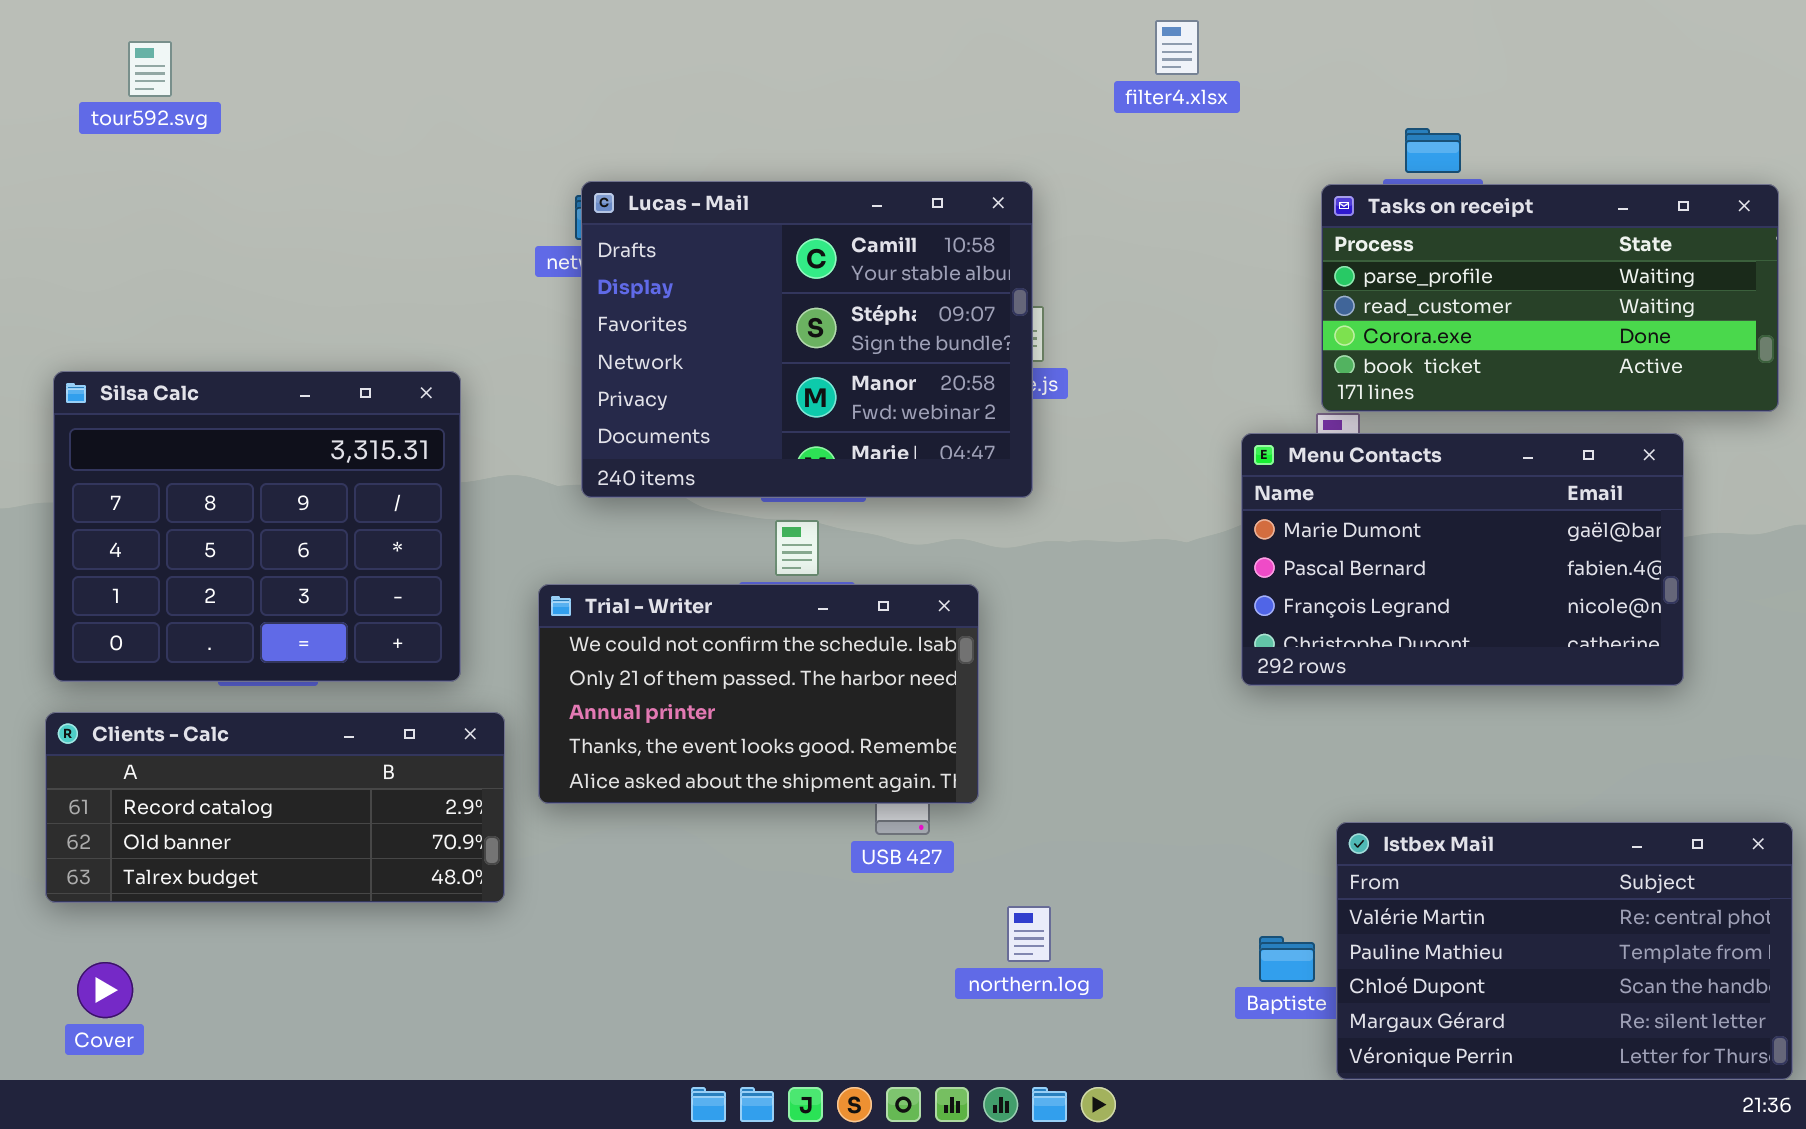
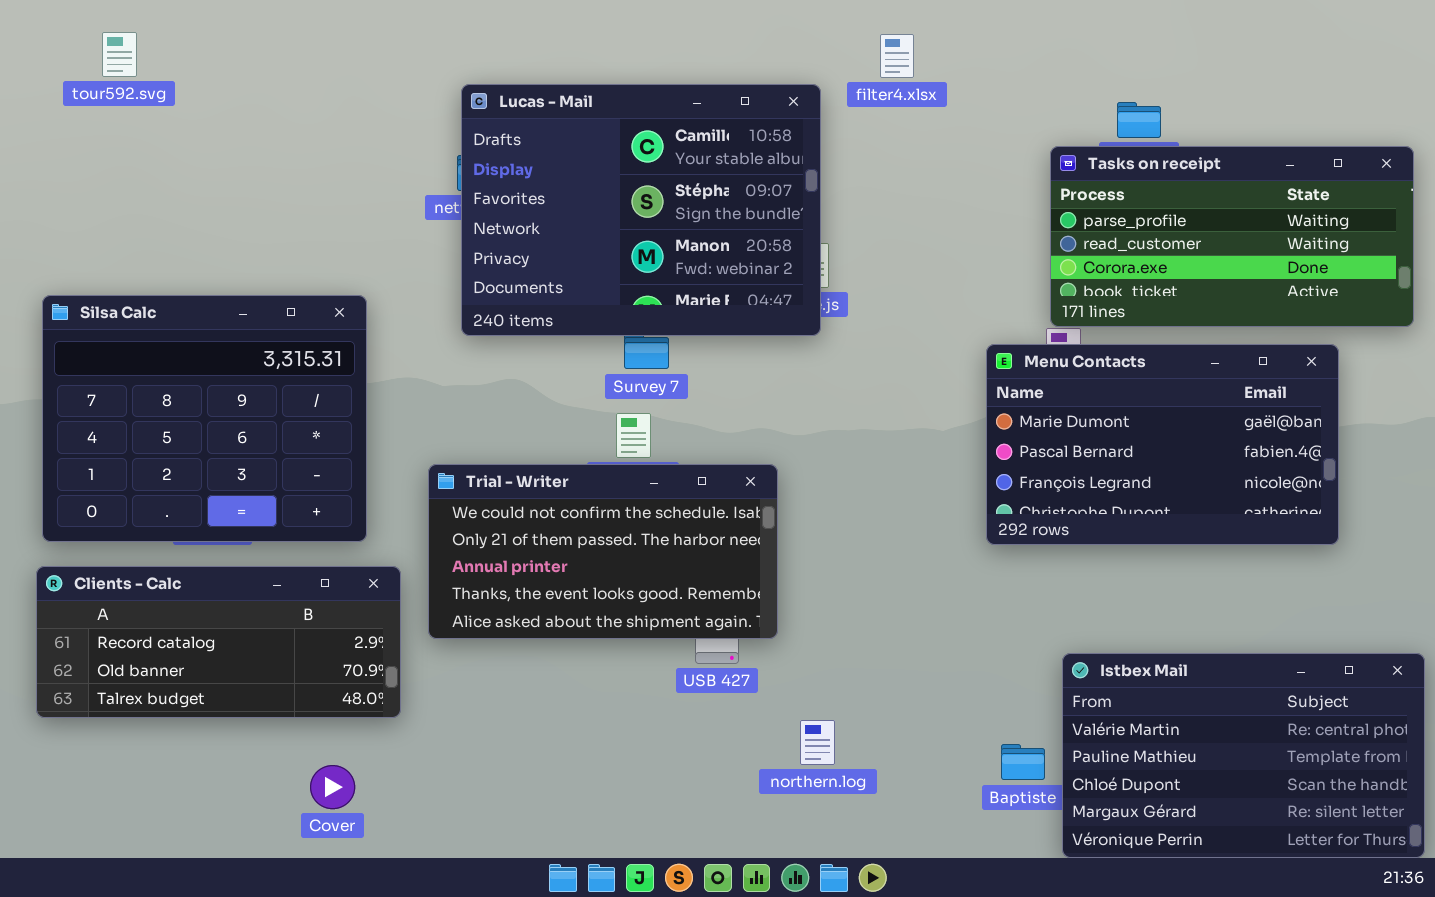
filter4.xlsx: [1155,20,1199,75] -> [880,34,914,78], moved
Lucas - Mail: [581,181,1033,498] -> [461,84,821,336], moved
Cover: [77,962,133,1018] -> [310,765,355,809], moved

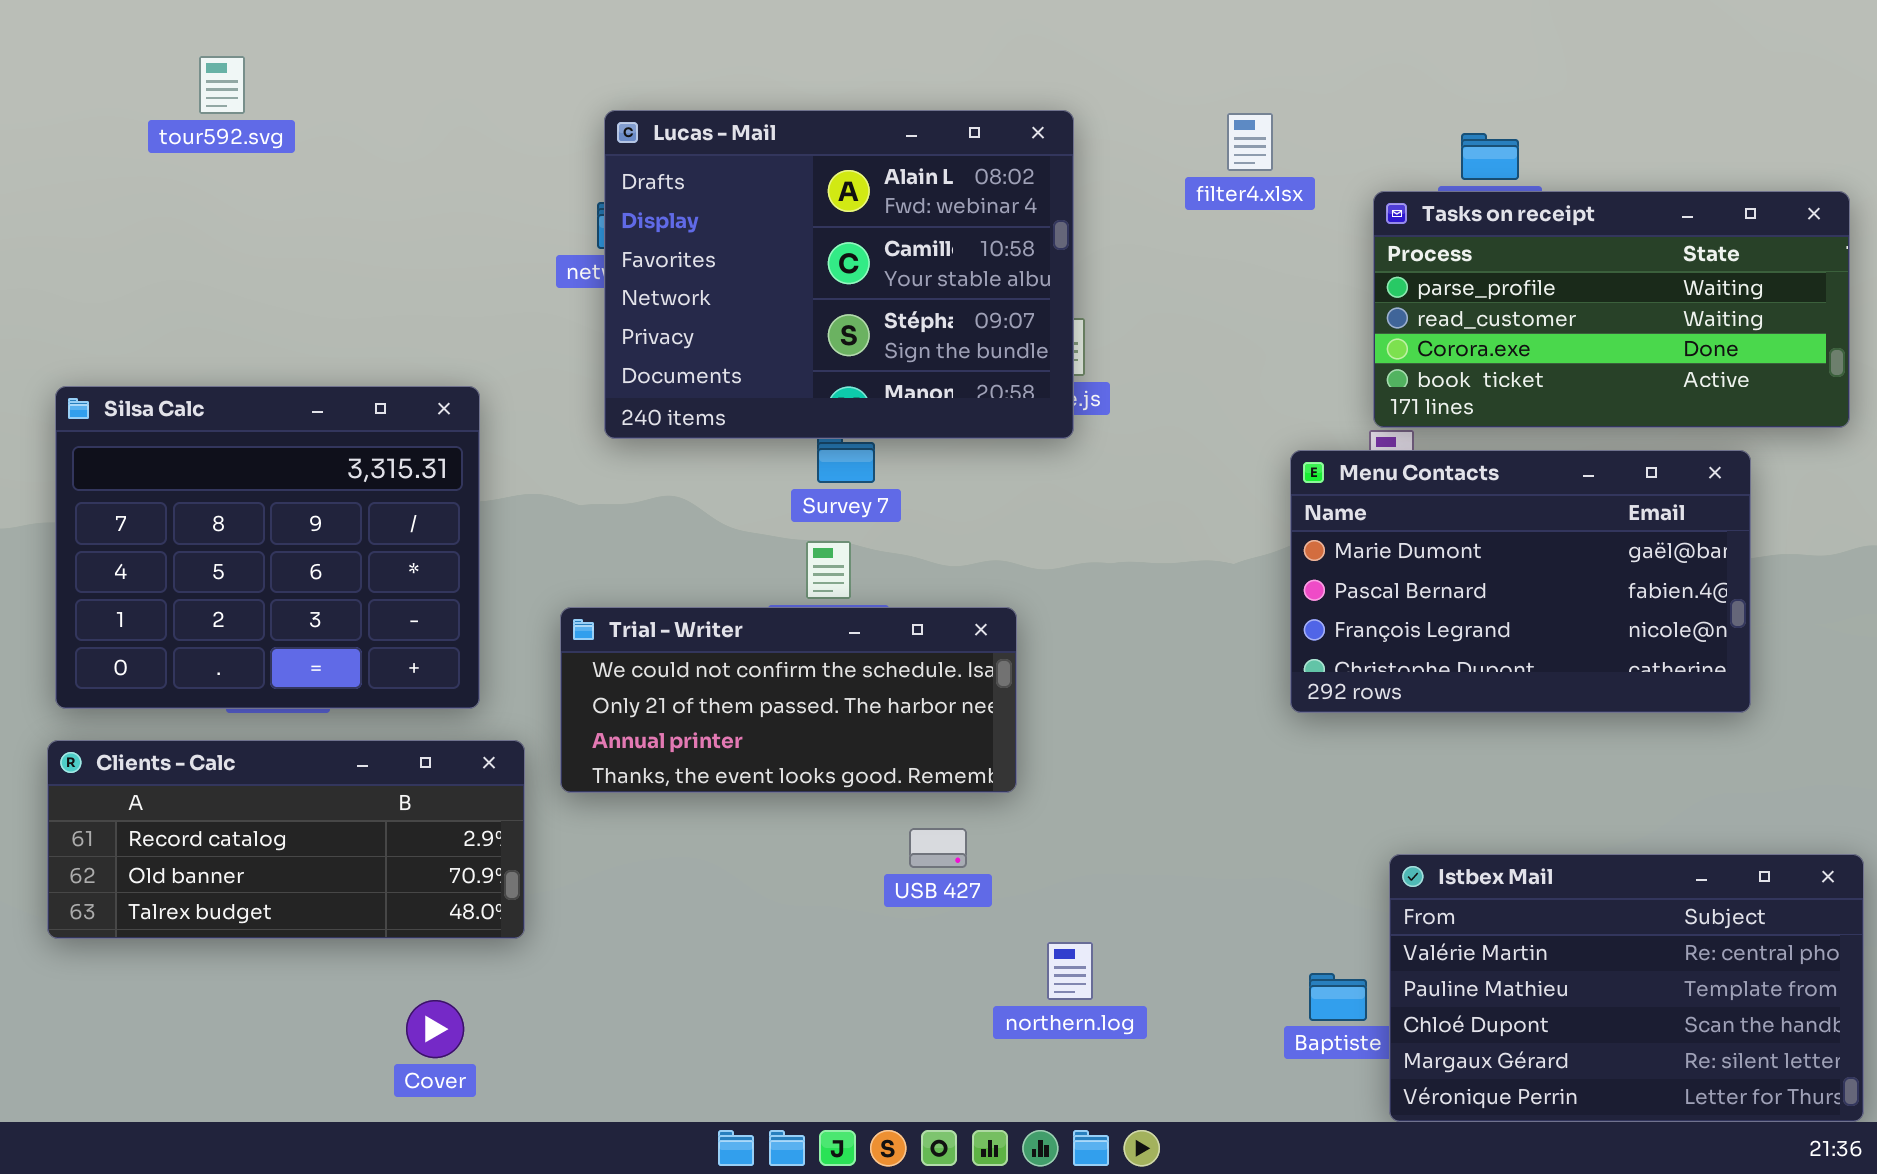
tour592.svg: [102,32,137,77] -> [199,56,245,114], moved
filter4.xlsx: [880,34,914,78] -> [1227,113,1273,171], moved
Lucas - Mail: [461,84,821,336] -> [604,110,1074,439], scrolled up 1 row
Trial - Writer: [428,464,778,639] -> [560,607,1017,793], resized

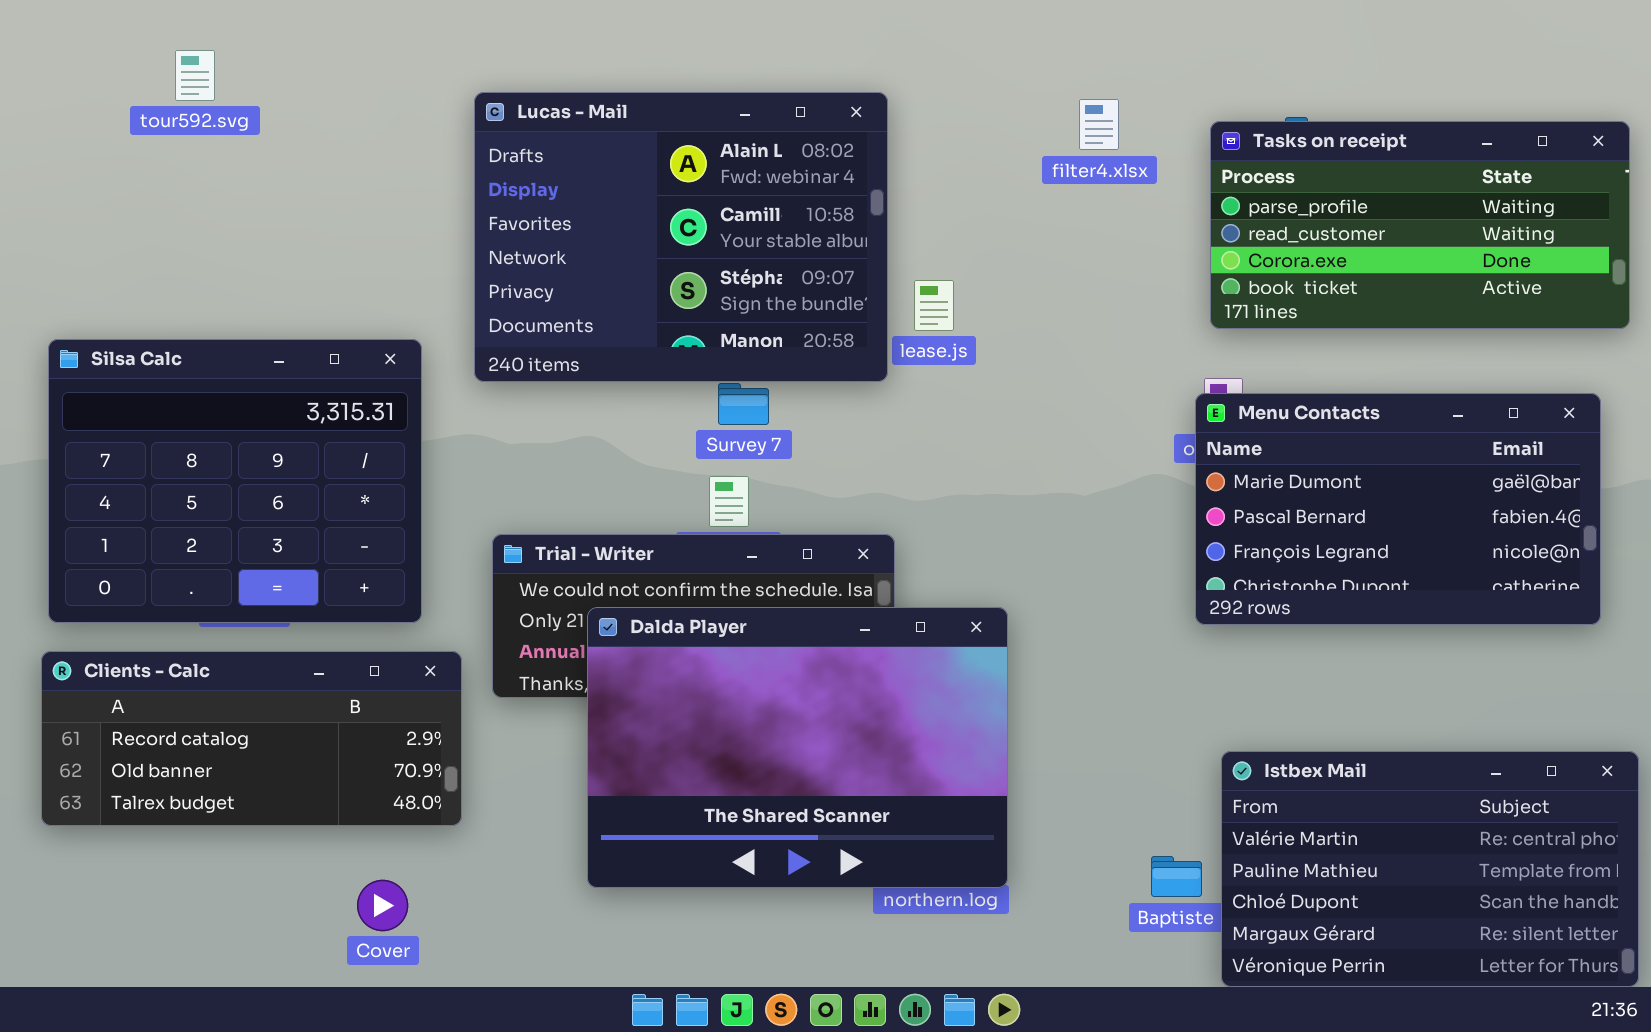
Lucas - Mail: [604,110,1074,439] -> [474,92,888,382], moved
Tasks on receipt: [1373,191,1850,428] -> [1210,121,1630,329], moved
Menu Contacts: [1290,450,1751,713] -> [1195,393,1601,625], moved
Dalda Player: none -> [587,607,1008,888], opened

